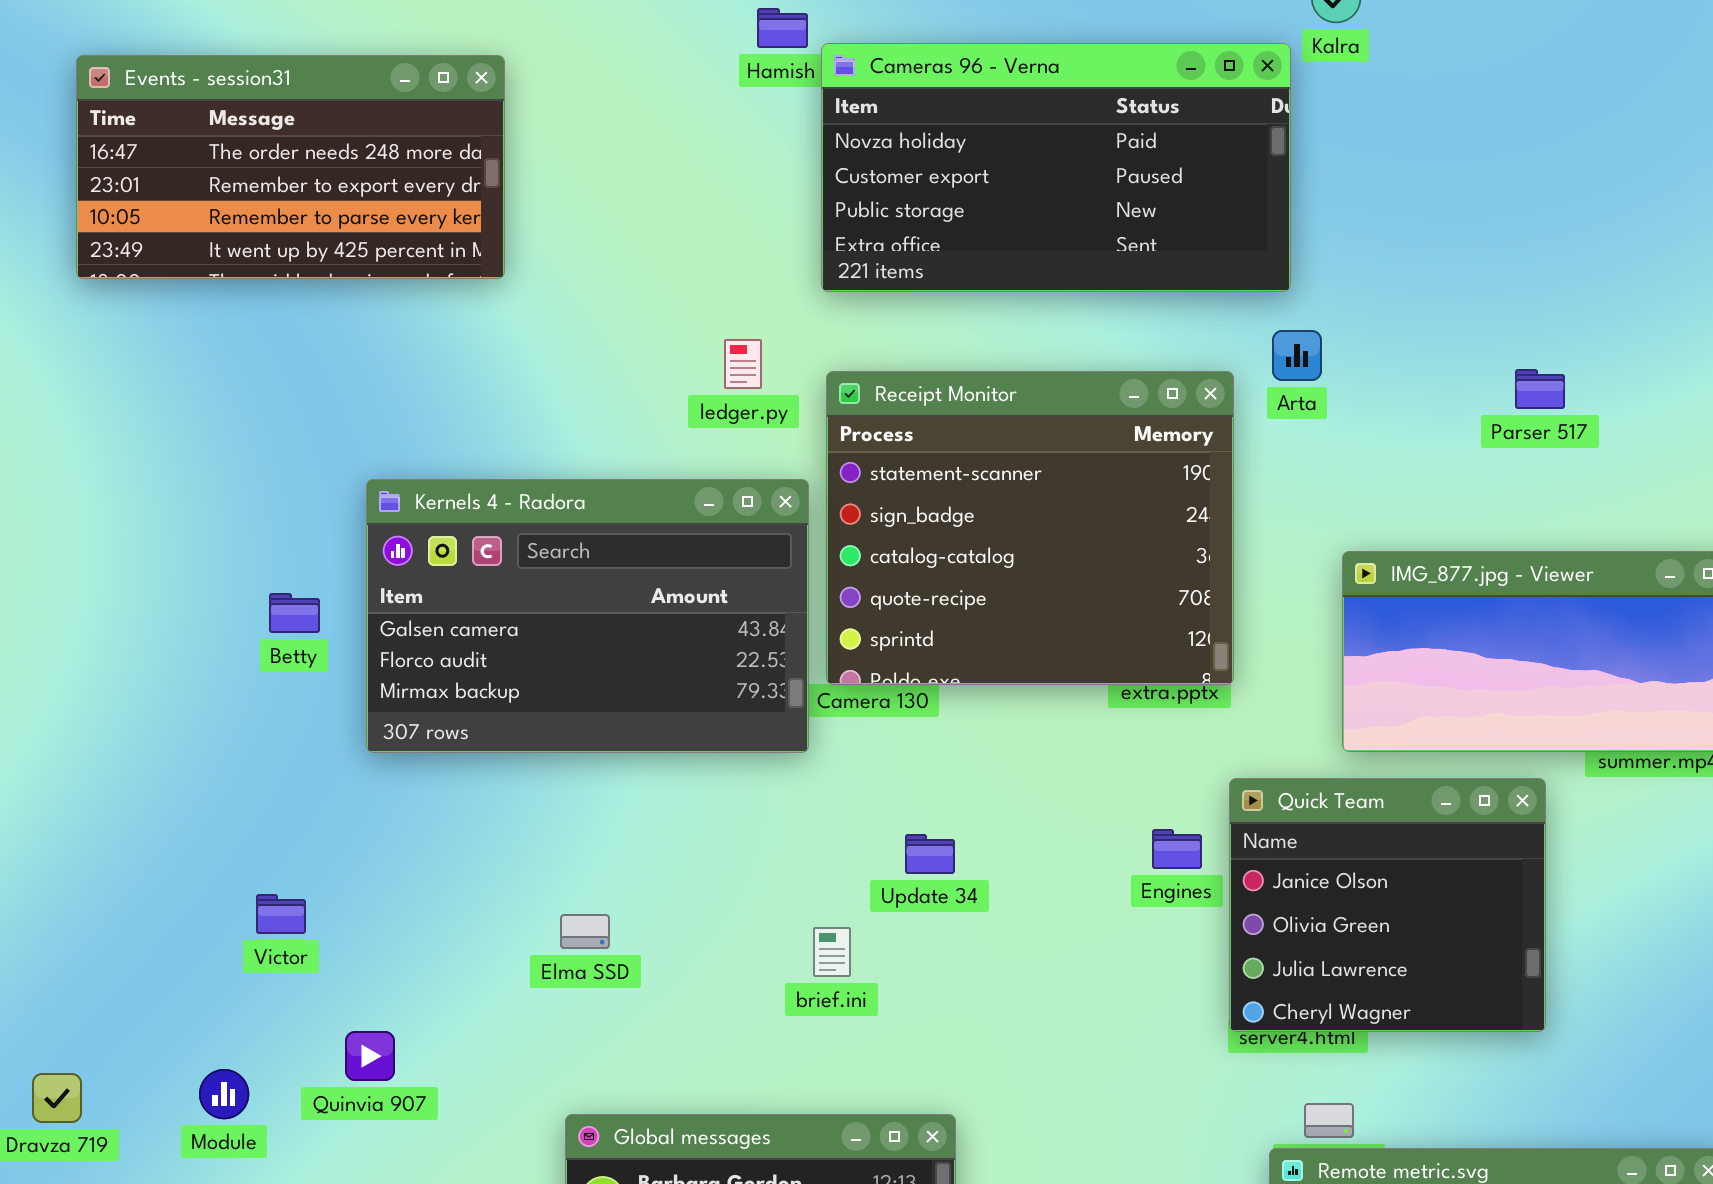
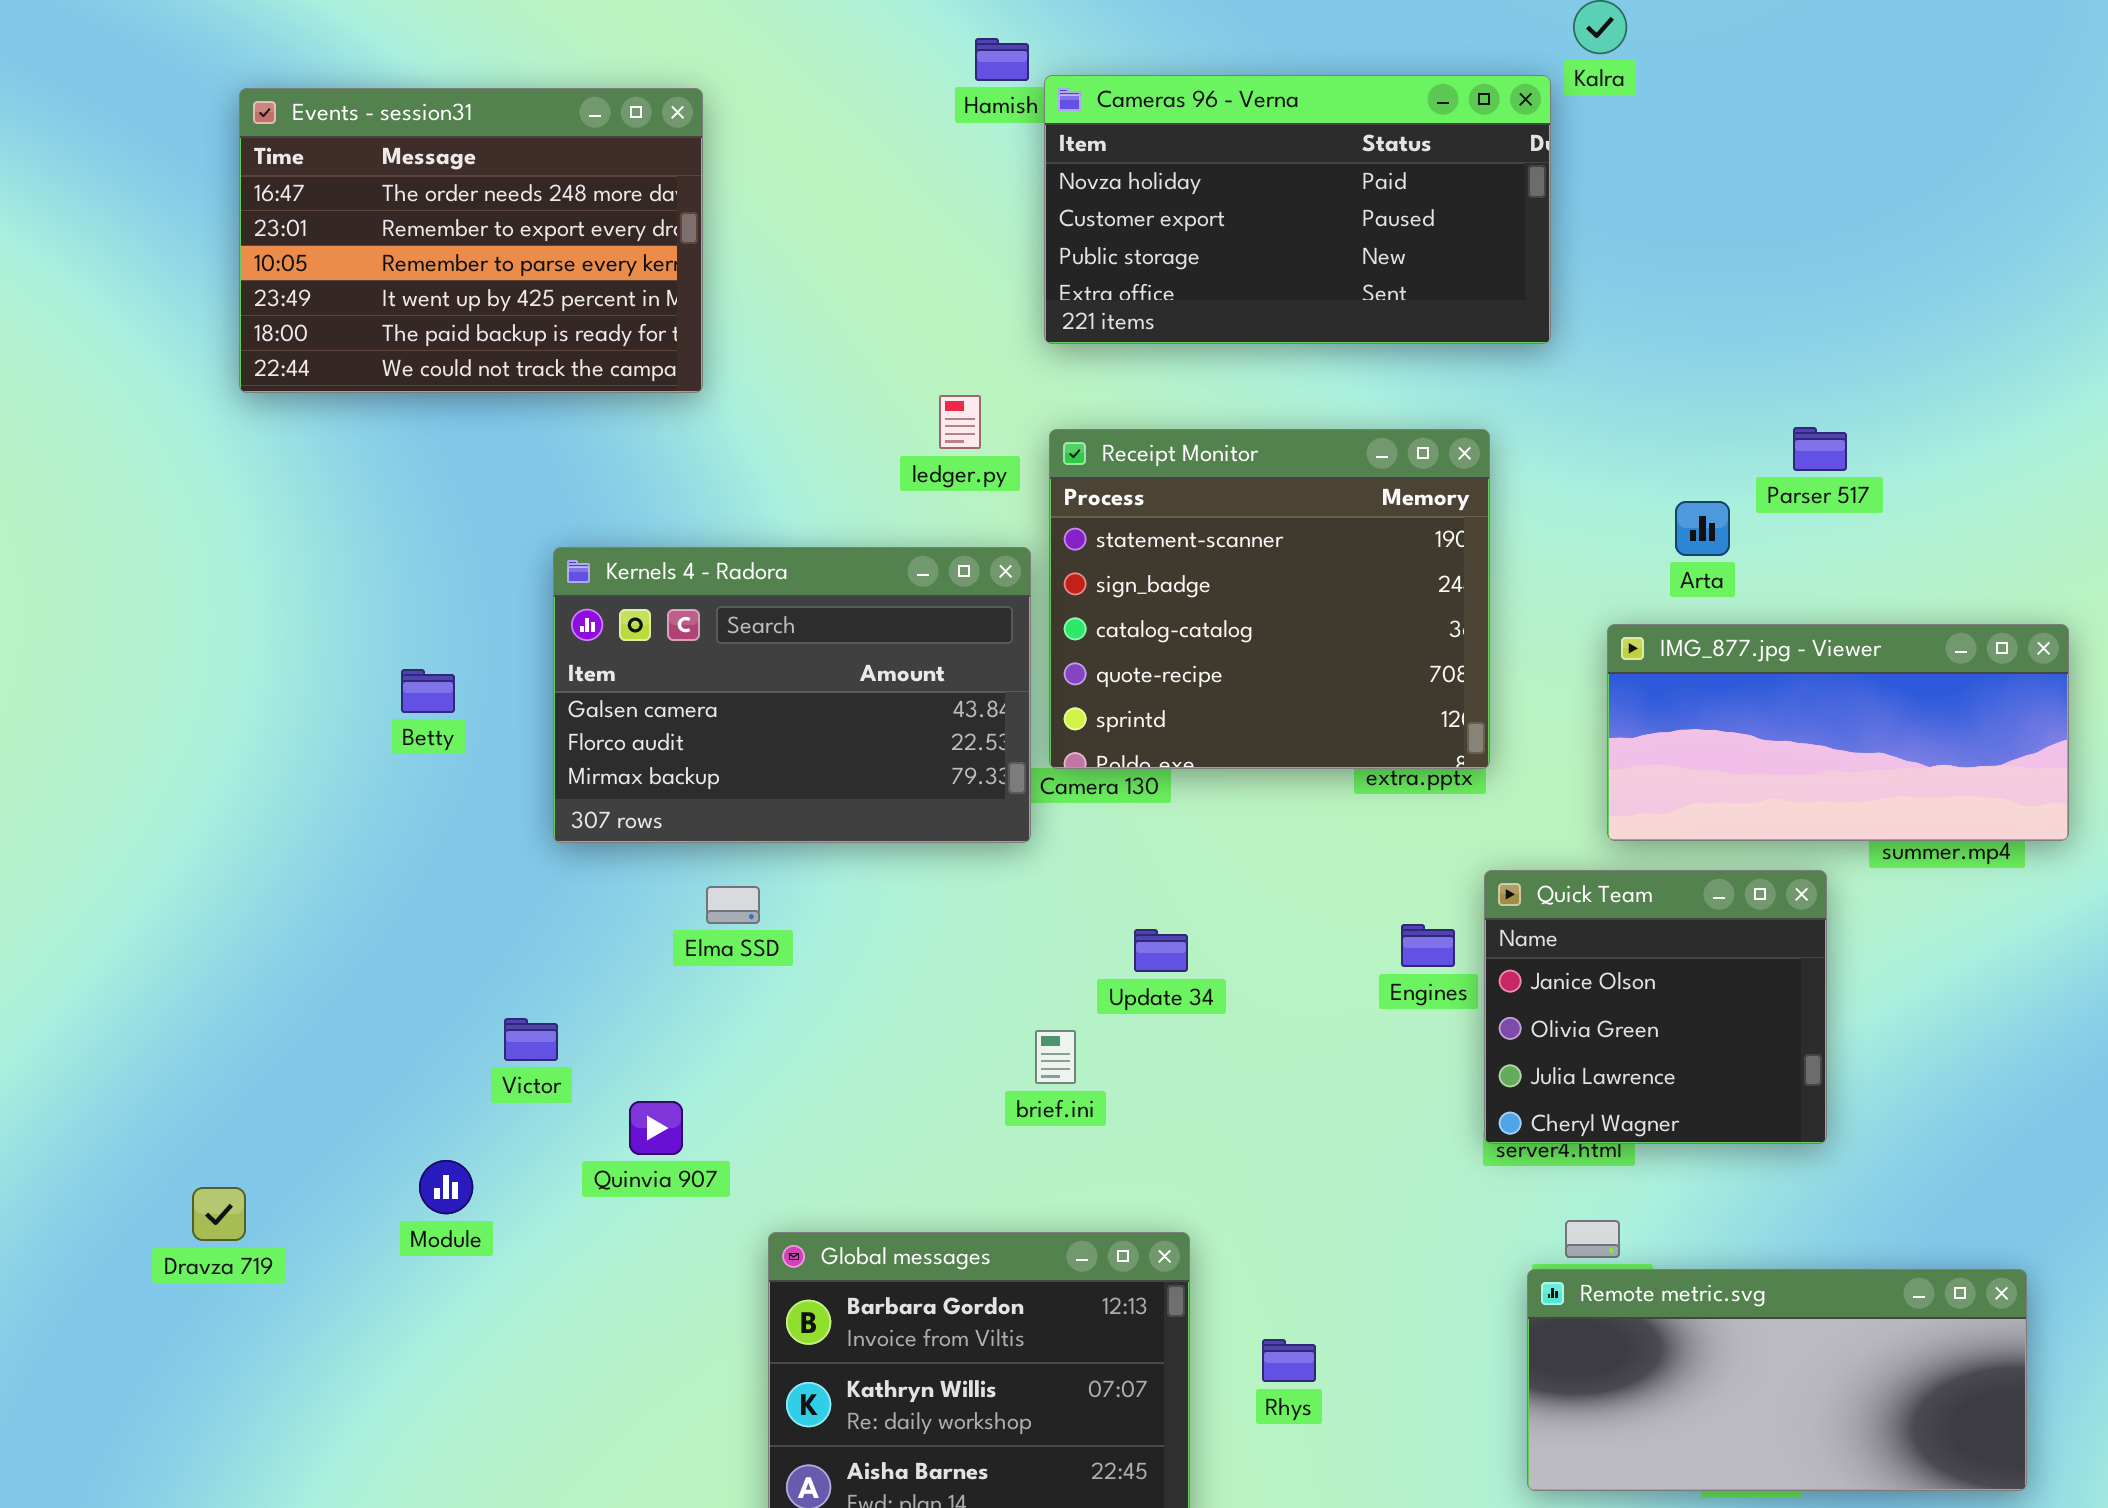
Events - session31: [76,55,505,279] -> [239,88,703,393], resized
Arta: [1272,330,1322,381] -> [1675,501,1730,556], moved
Betty: [269,593,320,633] -> [401,669,455,713], moved
Victor: [256,894,306,934] -> [504,1018,558,1061], moved
Elma SSD: [560,914,610,949] -> [706,886,760,924], moved
Quinvia 907: [345,1031,395,1081] -> [629,1101,683,1155], moved
Module: [199,1069,249,1119] -> [419,1160,473,1214], moved

